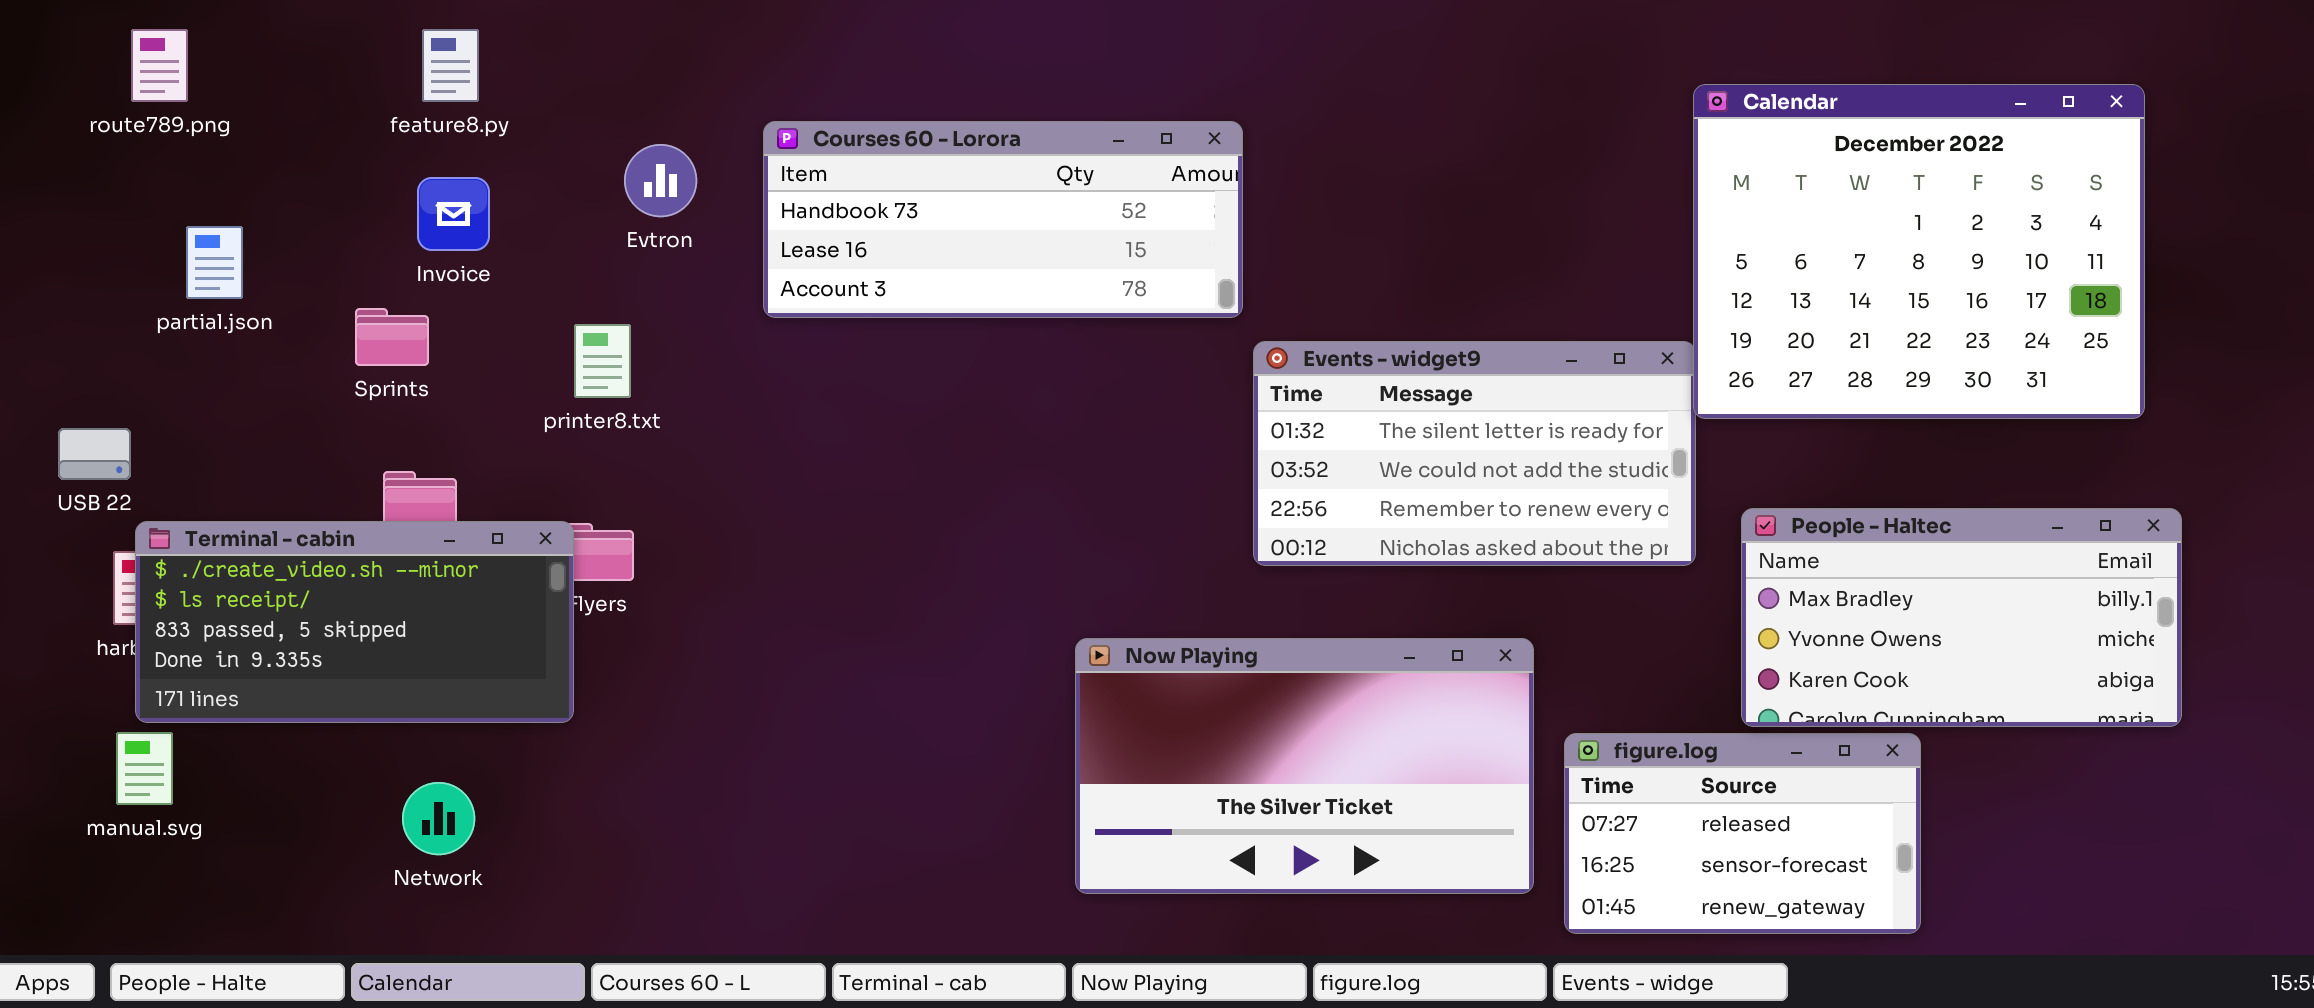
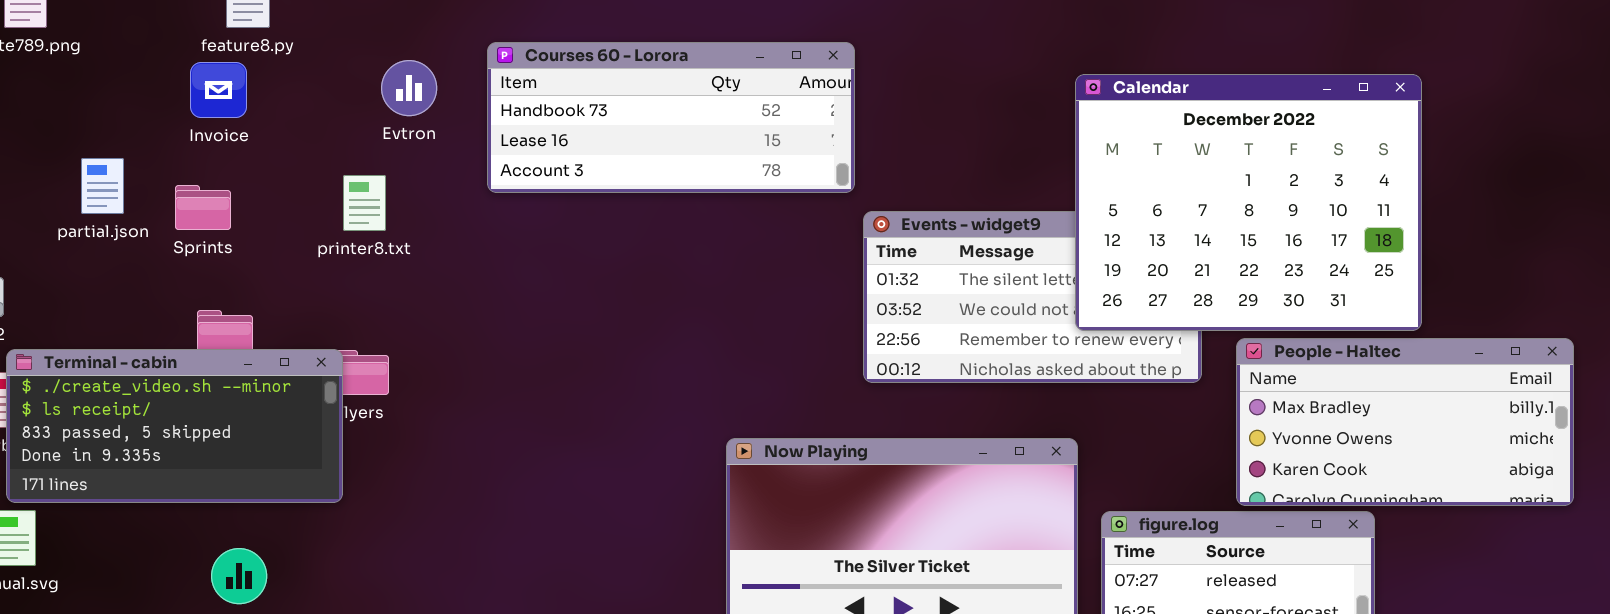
Calendar: [1693,84,2145,419] -> [1075,74,1422,331], moved
Invoice: [417,177,490,251] -> [190,62,247,118], moved
partial.json: [186,226,243,299] -> [81,158,124,214], moved
printer8.txt: [574,324,631,398] -> [343,175,386,231], moved

